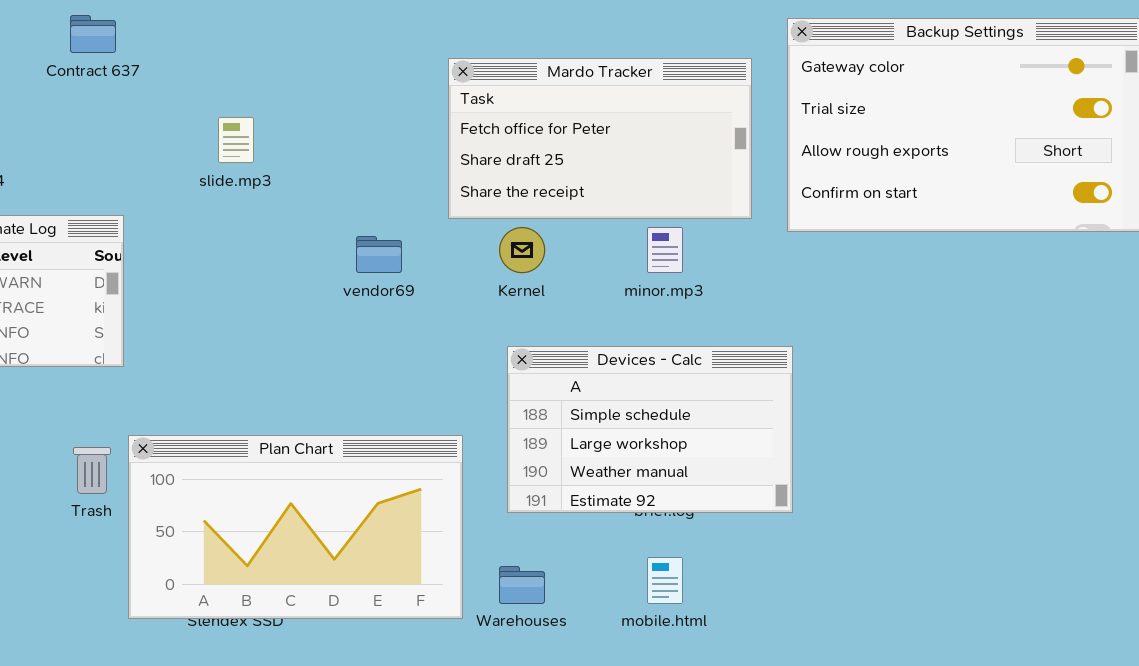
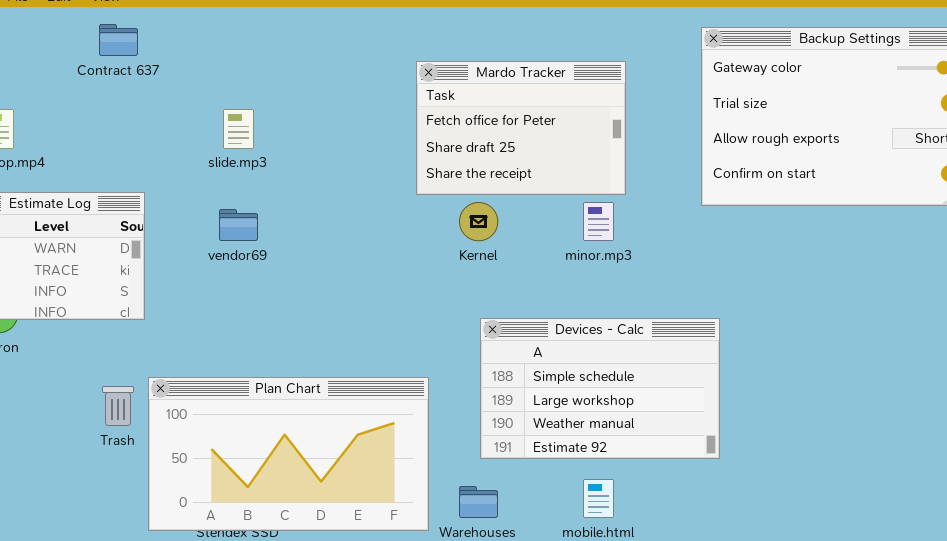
Mardo Tracker: [448,58,752,219] -> [416,61,626,195], resized
vendor69: [356,236,402,273] -> [219,209,258,241], moved
Devices - Calc: [507,346,793,513] -> [480,318,720,459], moved

